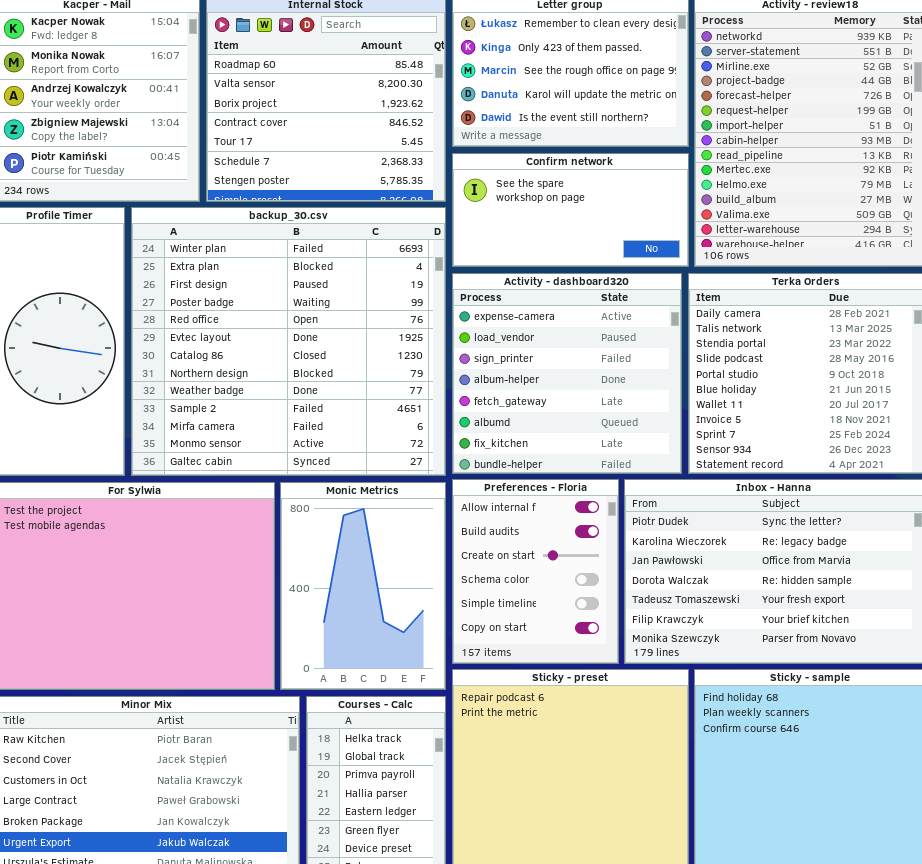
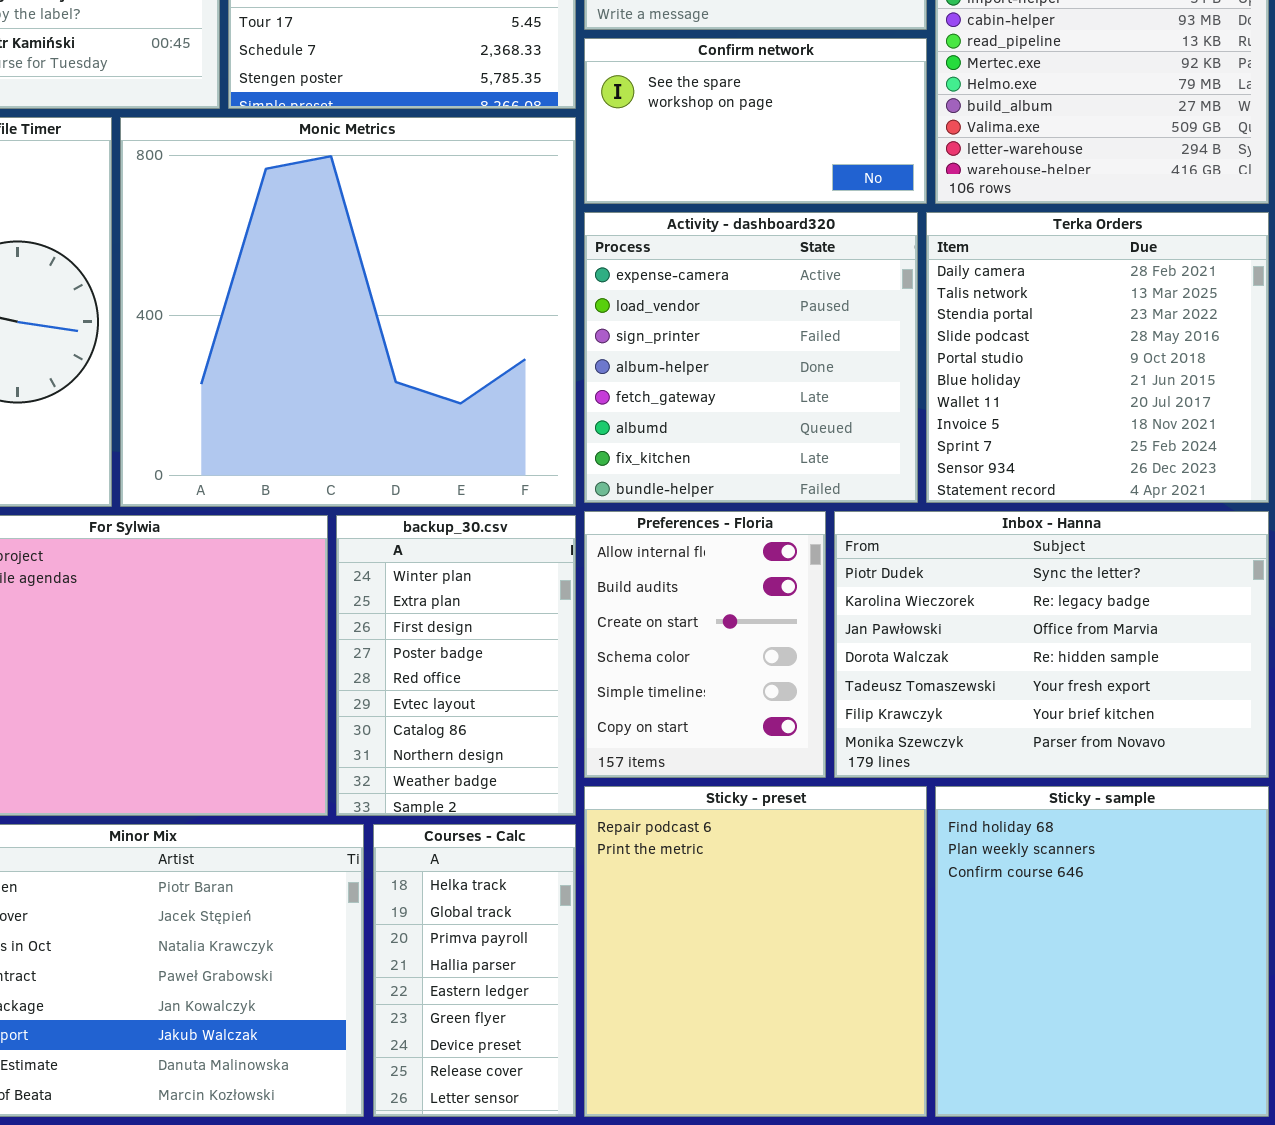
backup_30.csv: [131,207,446,476] -> [336,515,576,816], moved, resized
Monic Metrics: [280,482,446,690] -> [120,117,576,507], moved, resized

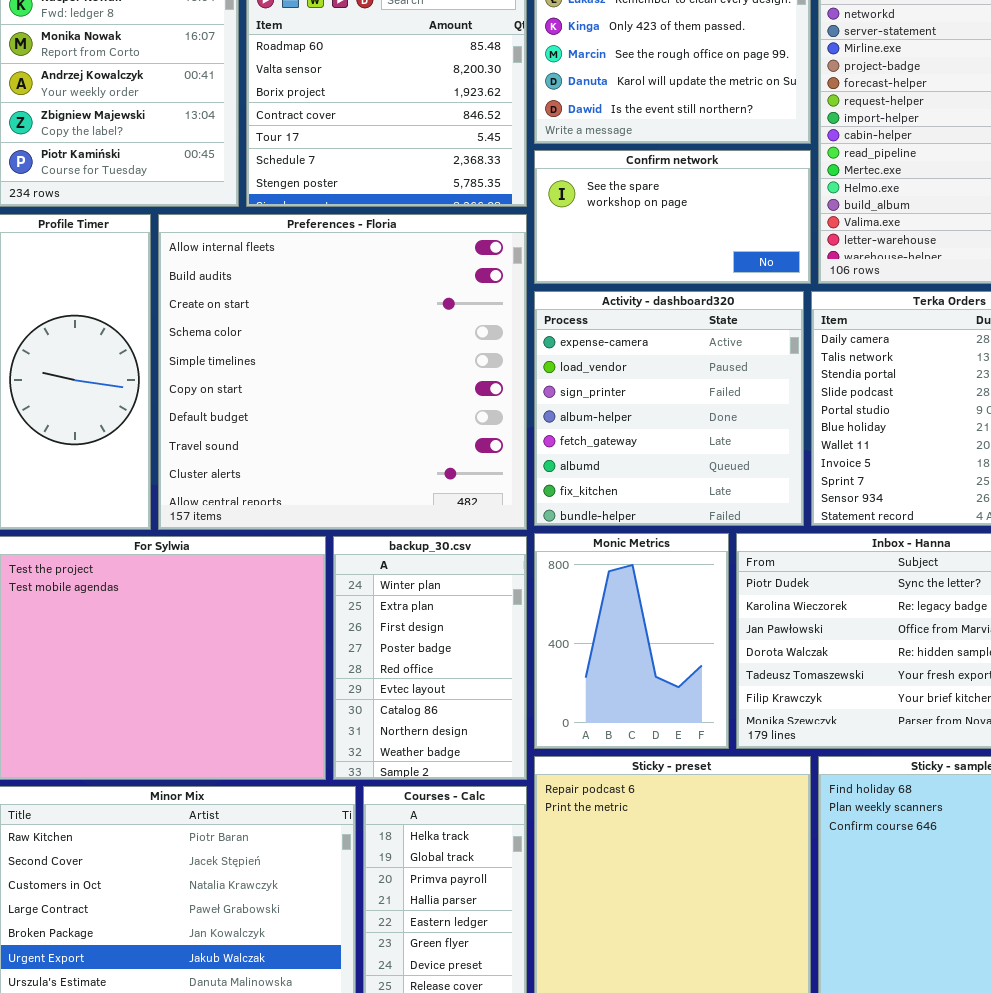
Monic Metrics: [120,117,576,507] -> [534,533,729,749], moved, resized
Preferences - Floria: [584,511,826,778] -> [158,214,527,530], moved, resized

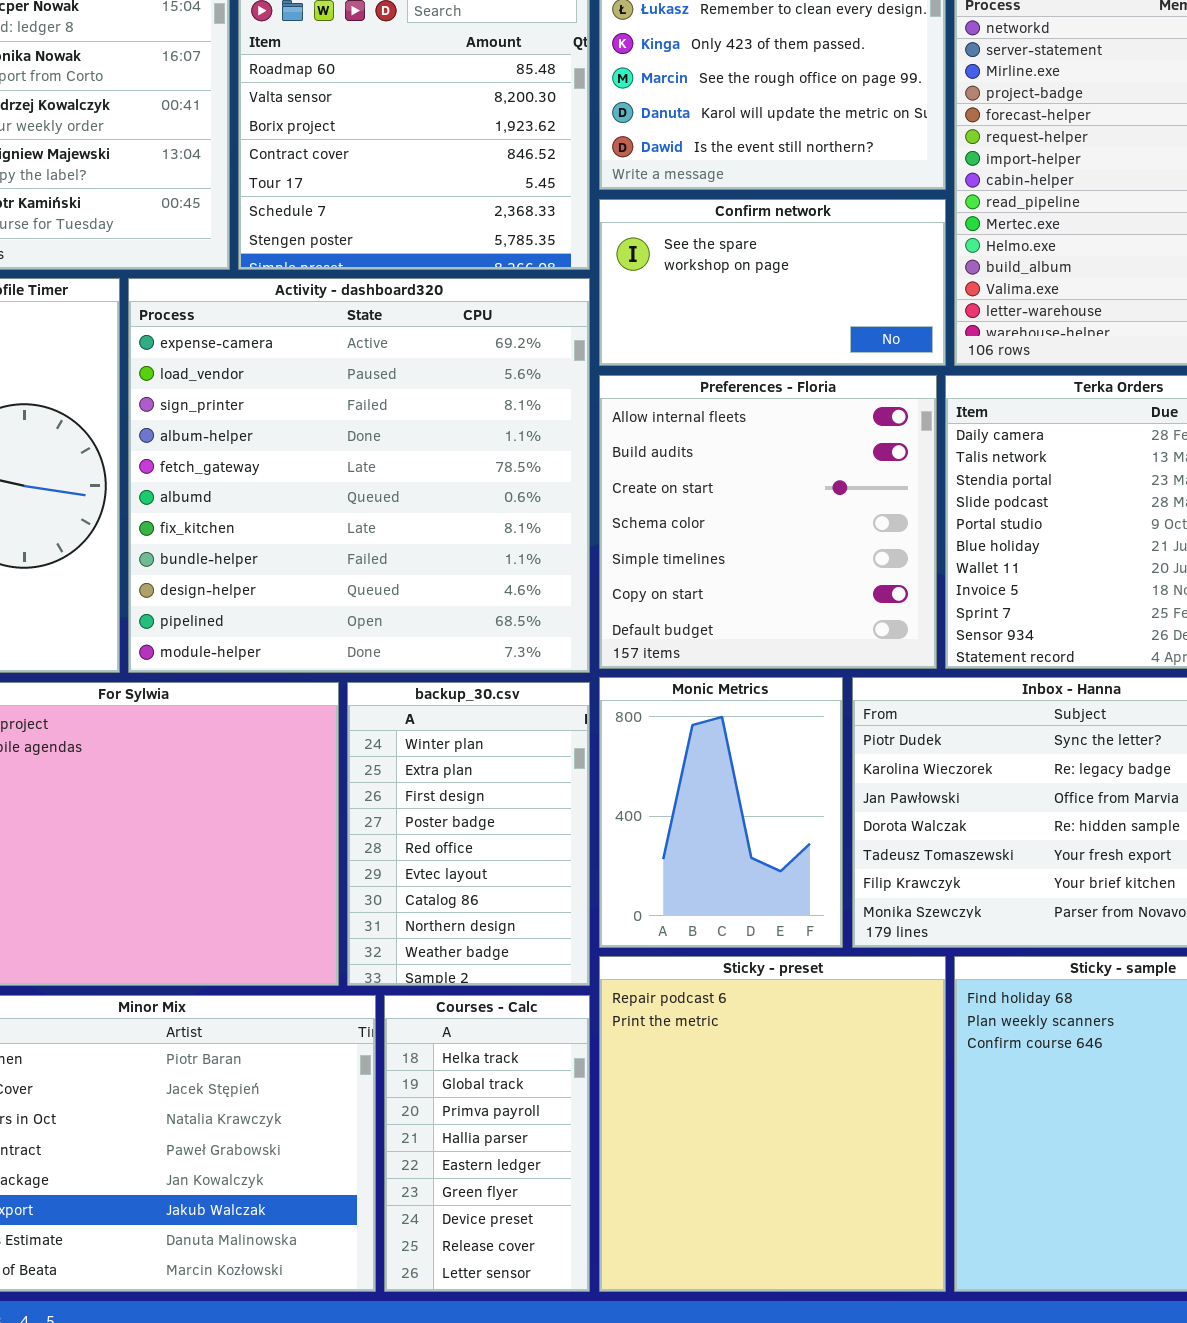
Preferences - Floria: [158,214,527,530] -> [599,375,937,669], moved, resized
Activity - dashboard320: [534,291,804,526] -> [128,278,590,673], moved, resized

